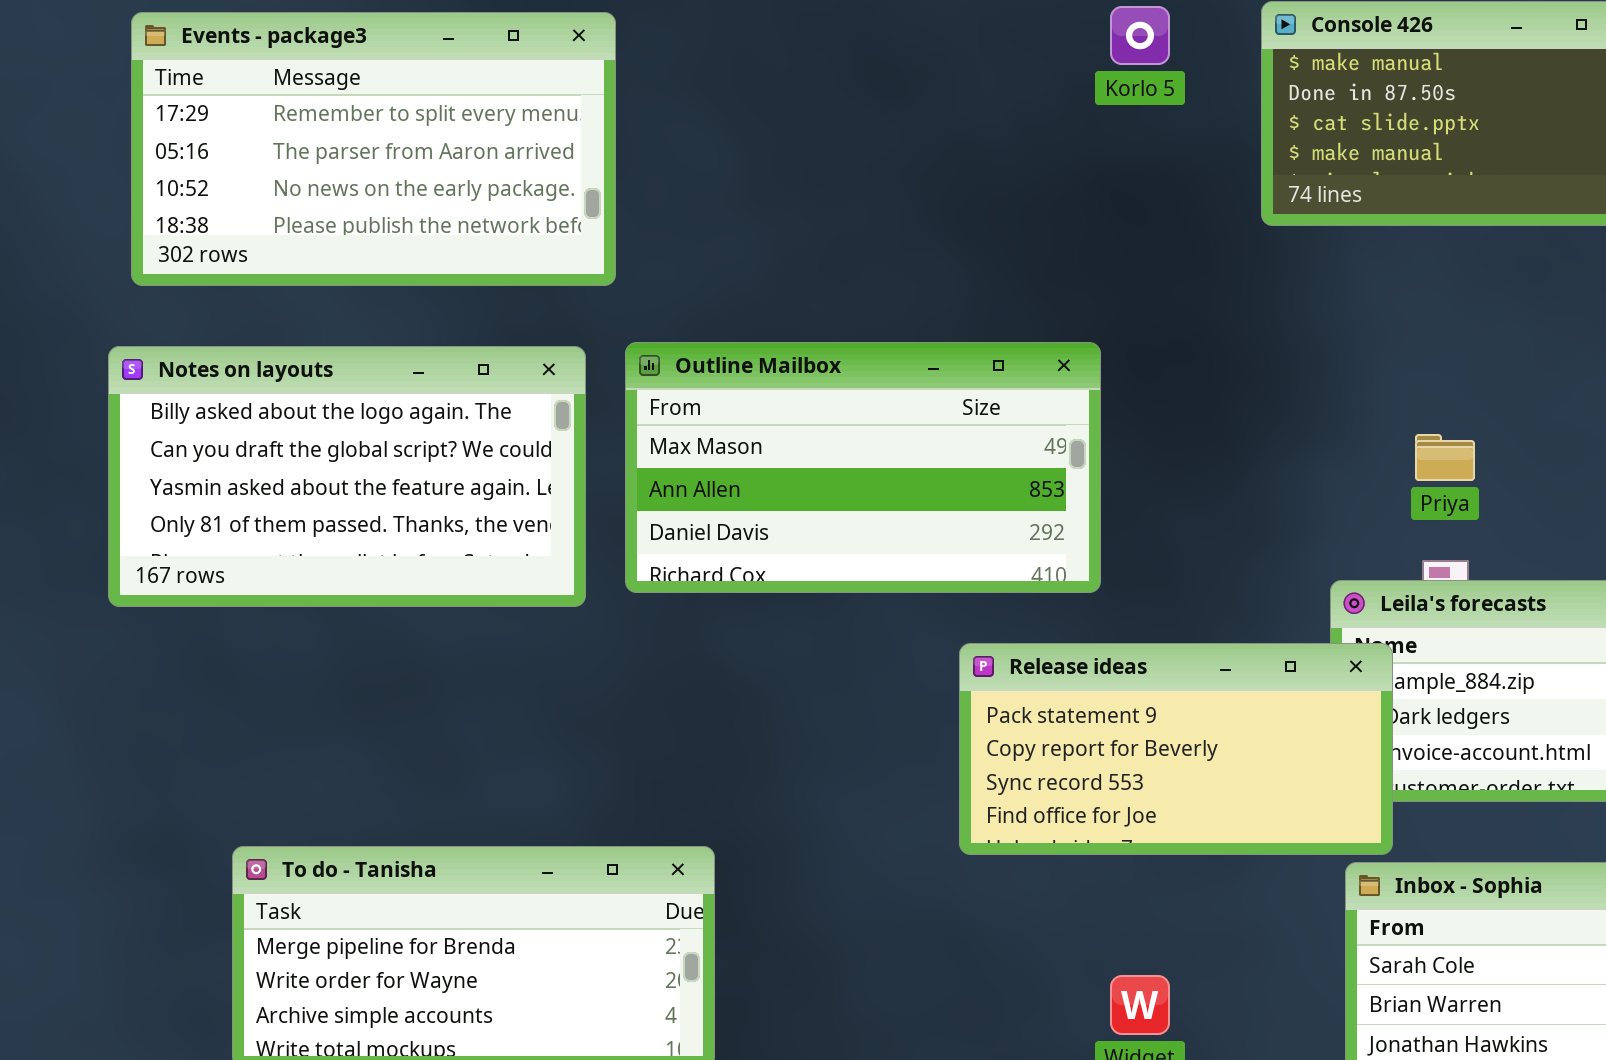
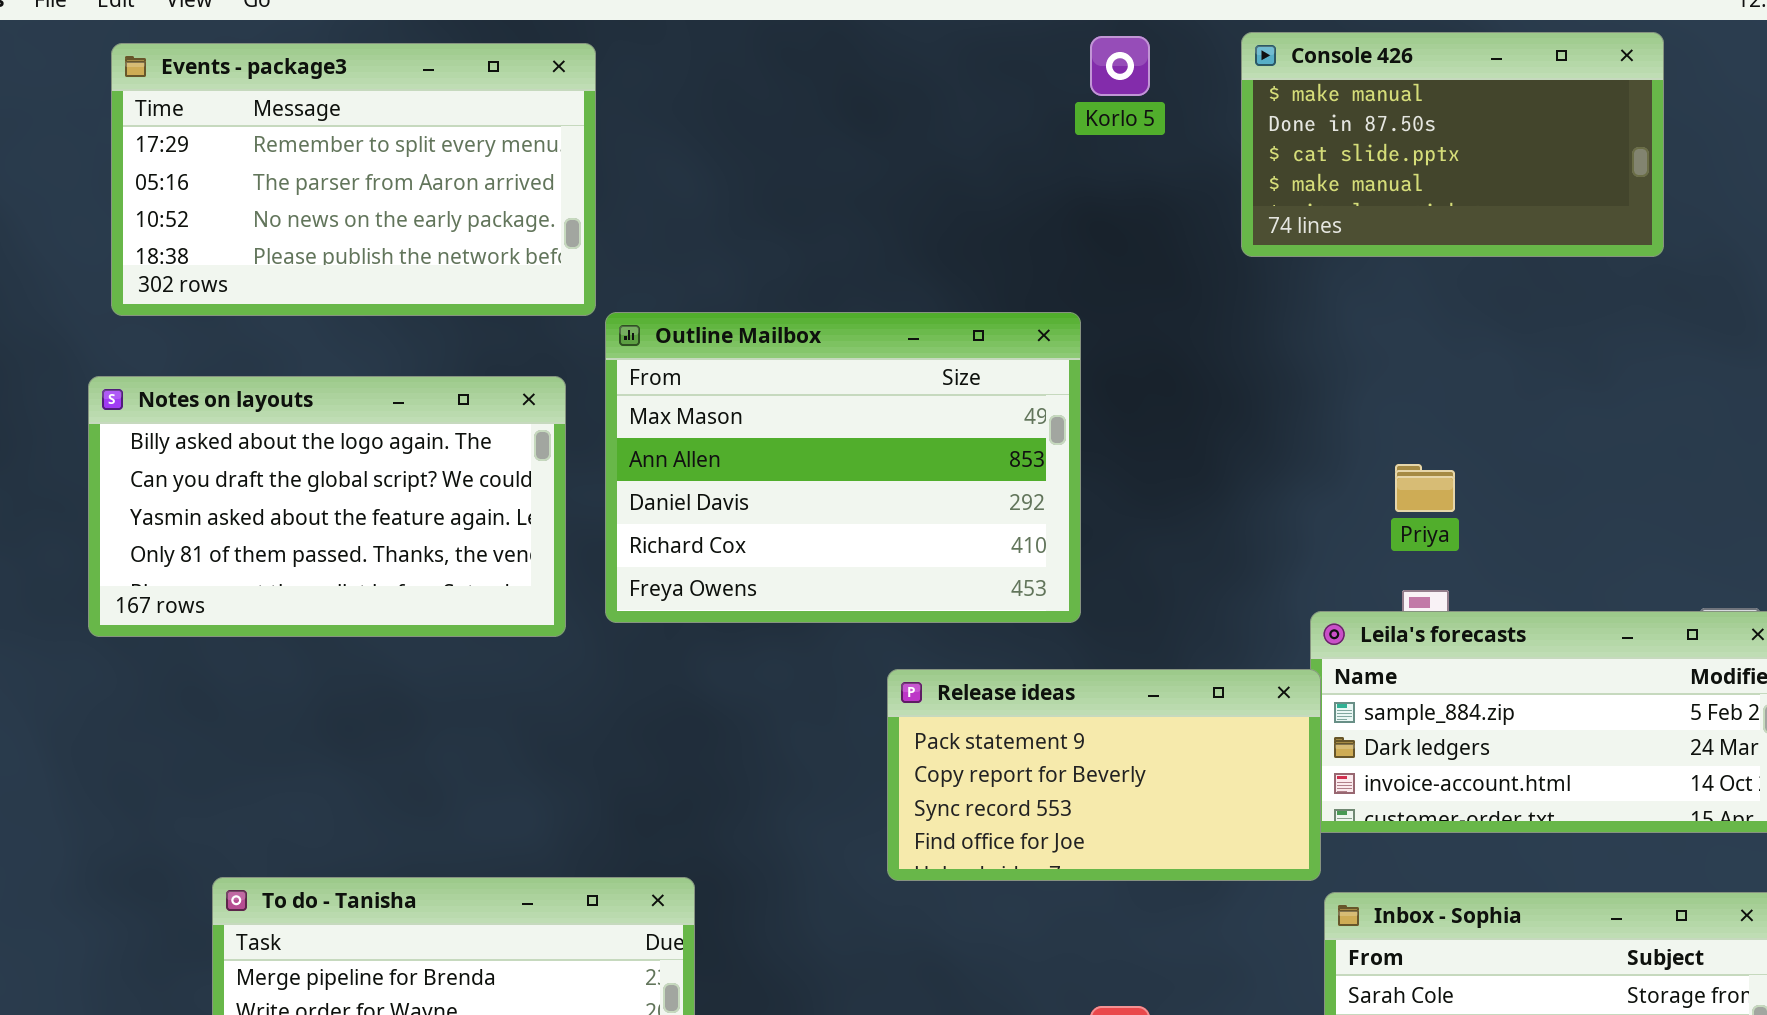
Outline Mailbox: [625,342,1101,593] -> [605,312,1081,623], resized
Release ideas: [959,643,1393,855] -> [887,669,1321,881], moved

